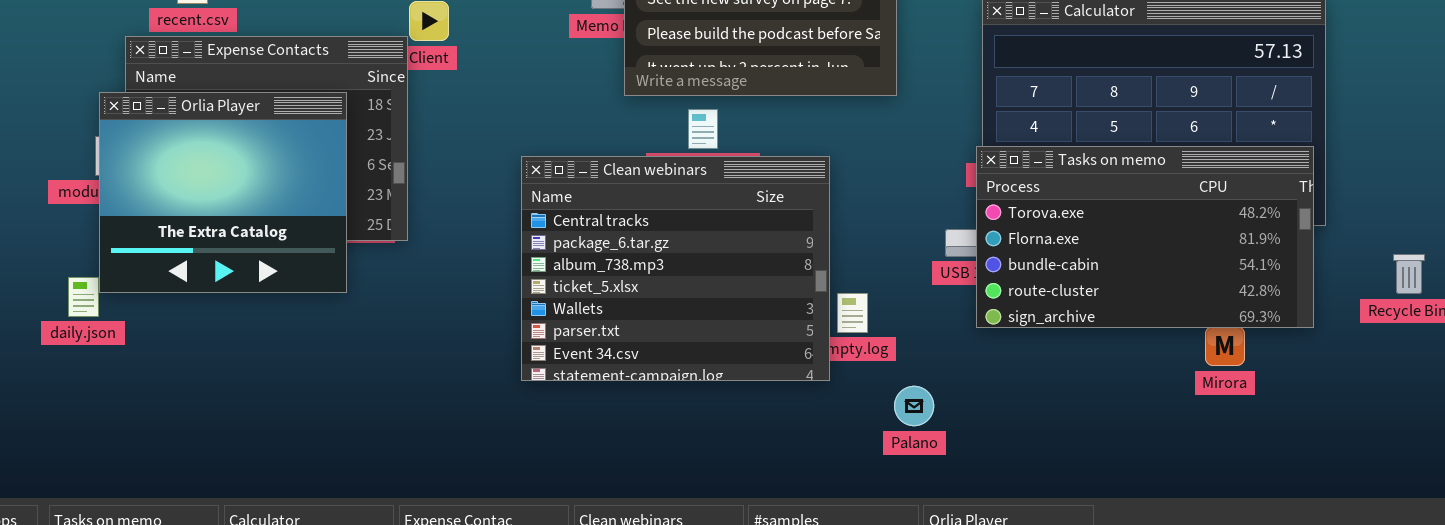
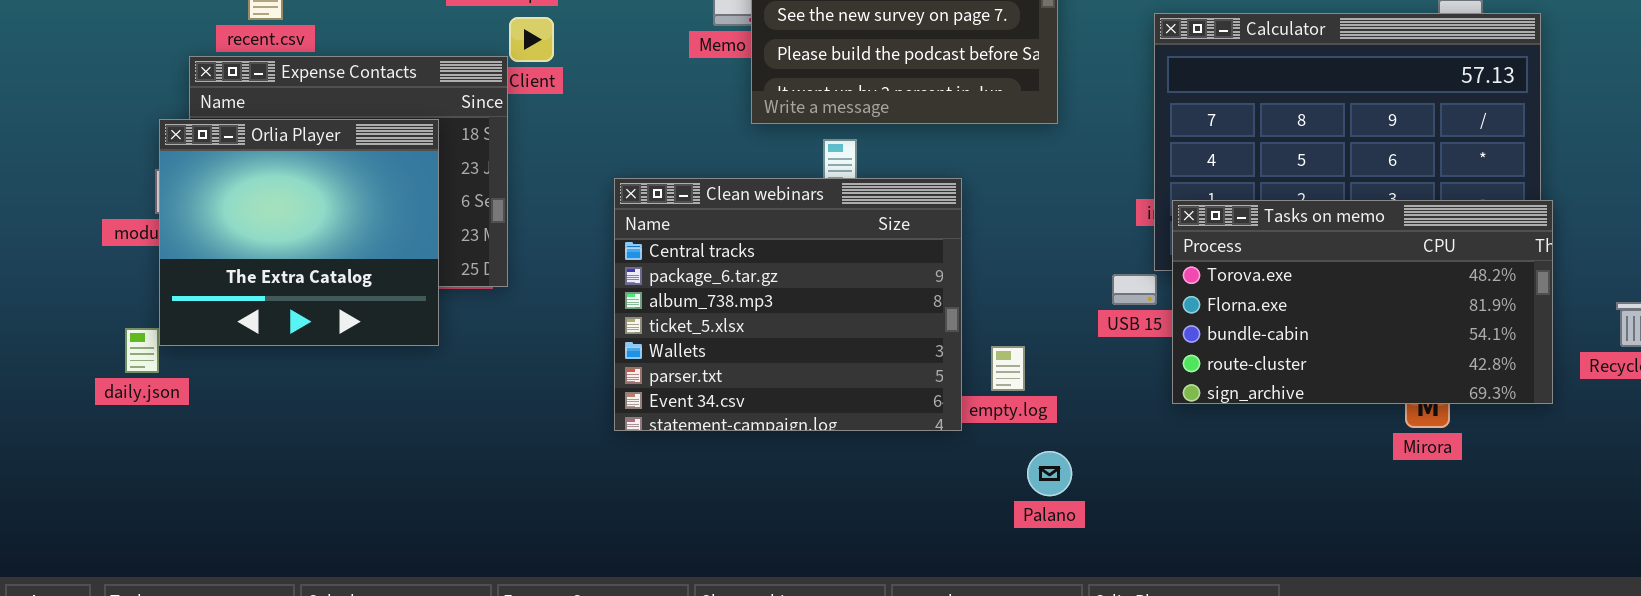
Tasks on memo: [976,146,1314,328] -> [1172,200,1553,404], moved
Clean webinars: [521,156,830,381] -> [614,178,962,431], moved
Palano: [894,386,934,426] -> [1027,451,1072,496], moved

